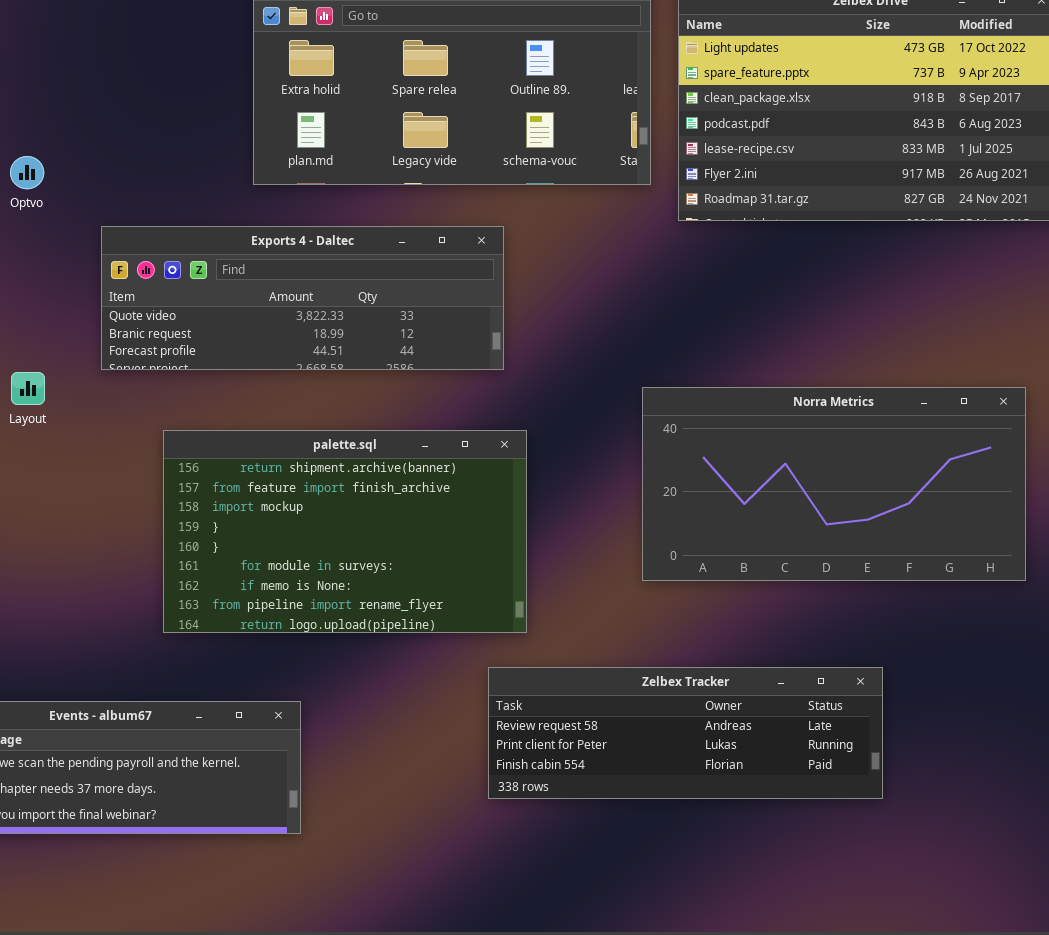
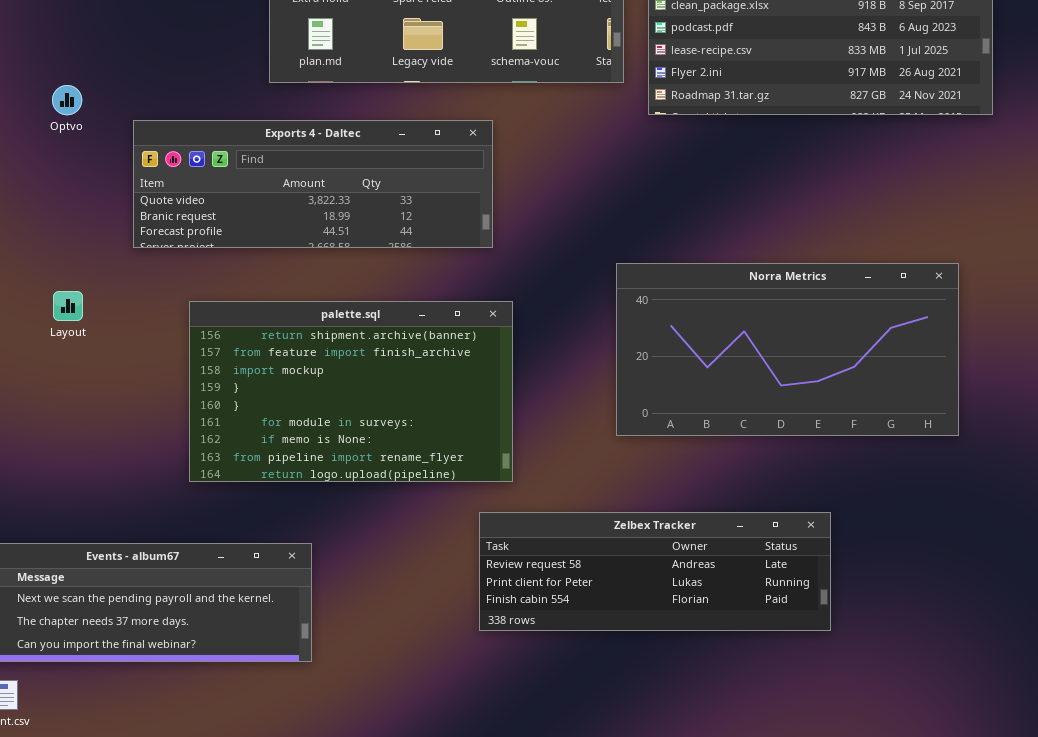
Optvo: [10,156,44,189] -> [52,85,82,115], moved
Layout: [11,372,45,405] -> [53,291,83,321], moved

